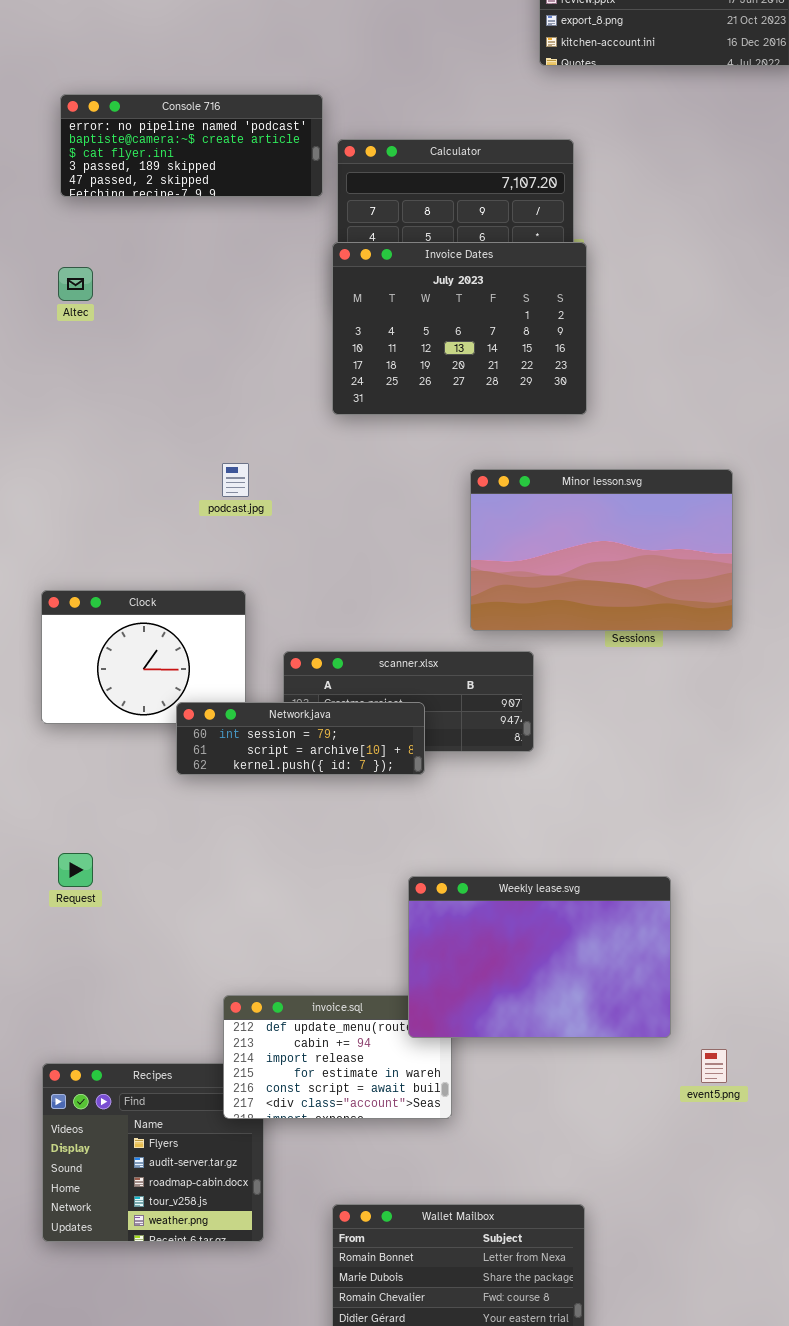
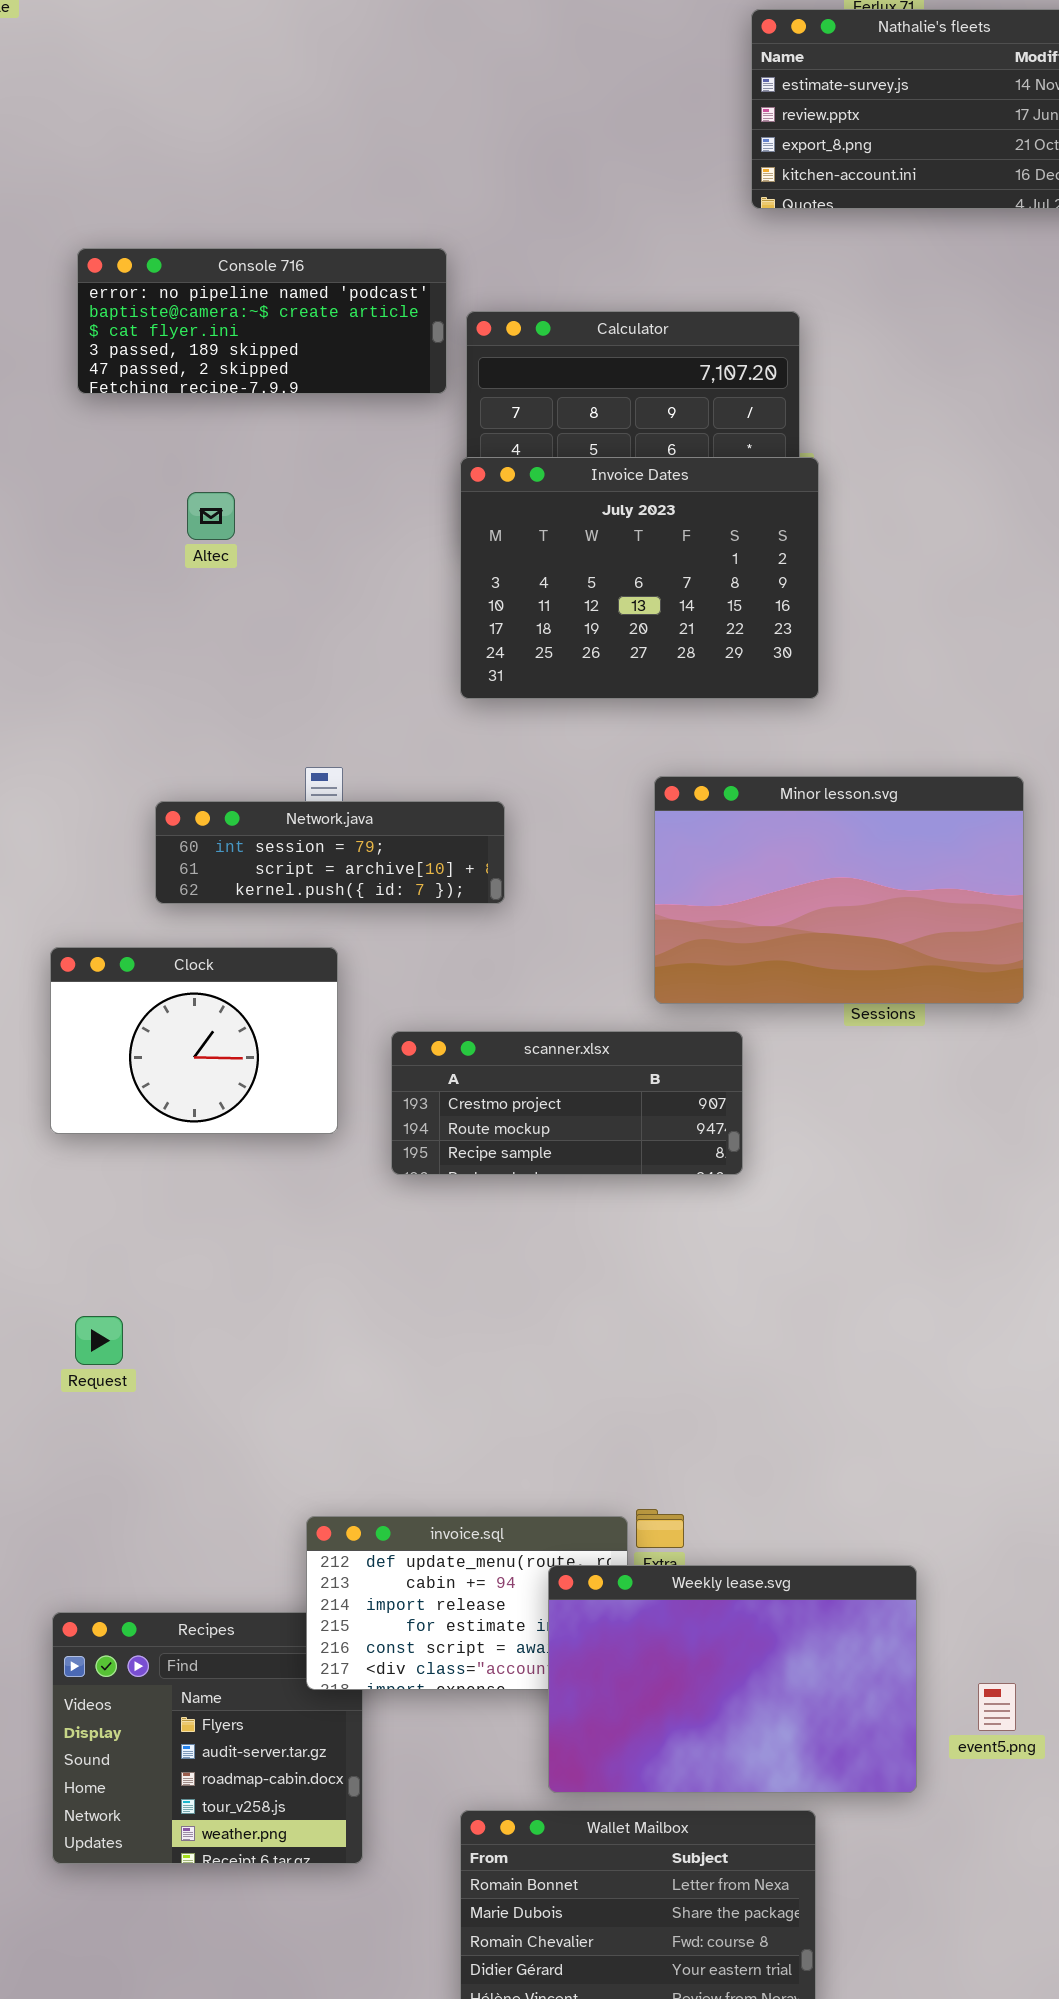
Altec: [58,267,93,301] -> [187,492,235,540], moved
Network.java: [176,702,425,775] -> [155,801,505,904], moved
Weekly lease.svg: [408,876,671,1038] -> [548,1565,917,1793], moved
event5.png: [701,1049,727,1083] -> [978,1683,1016,1731], moved

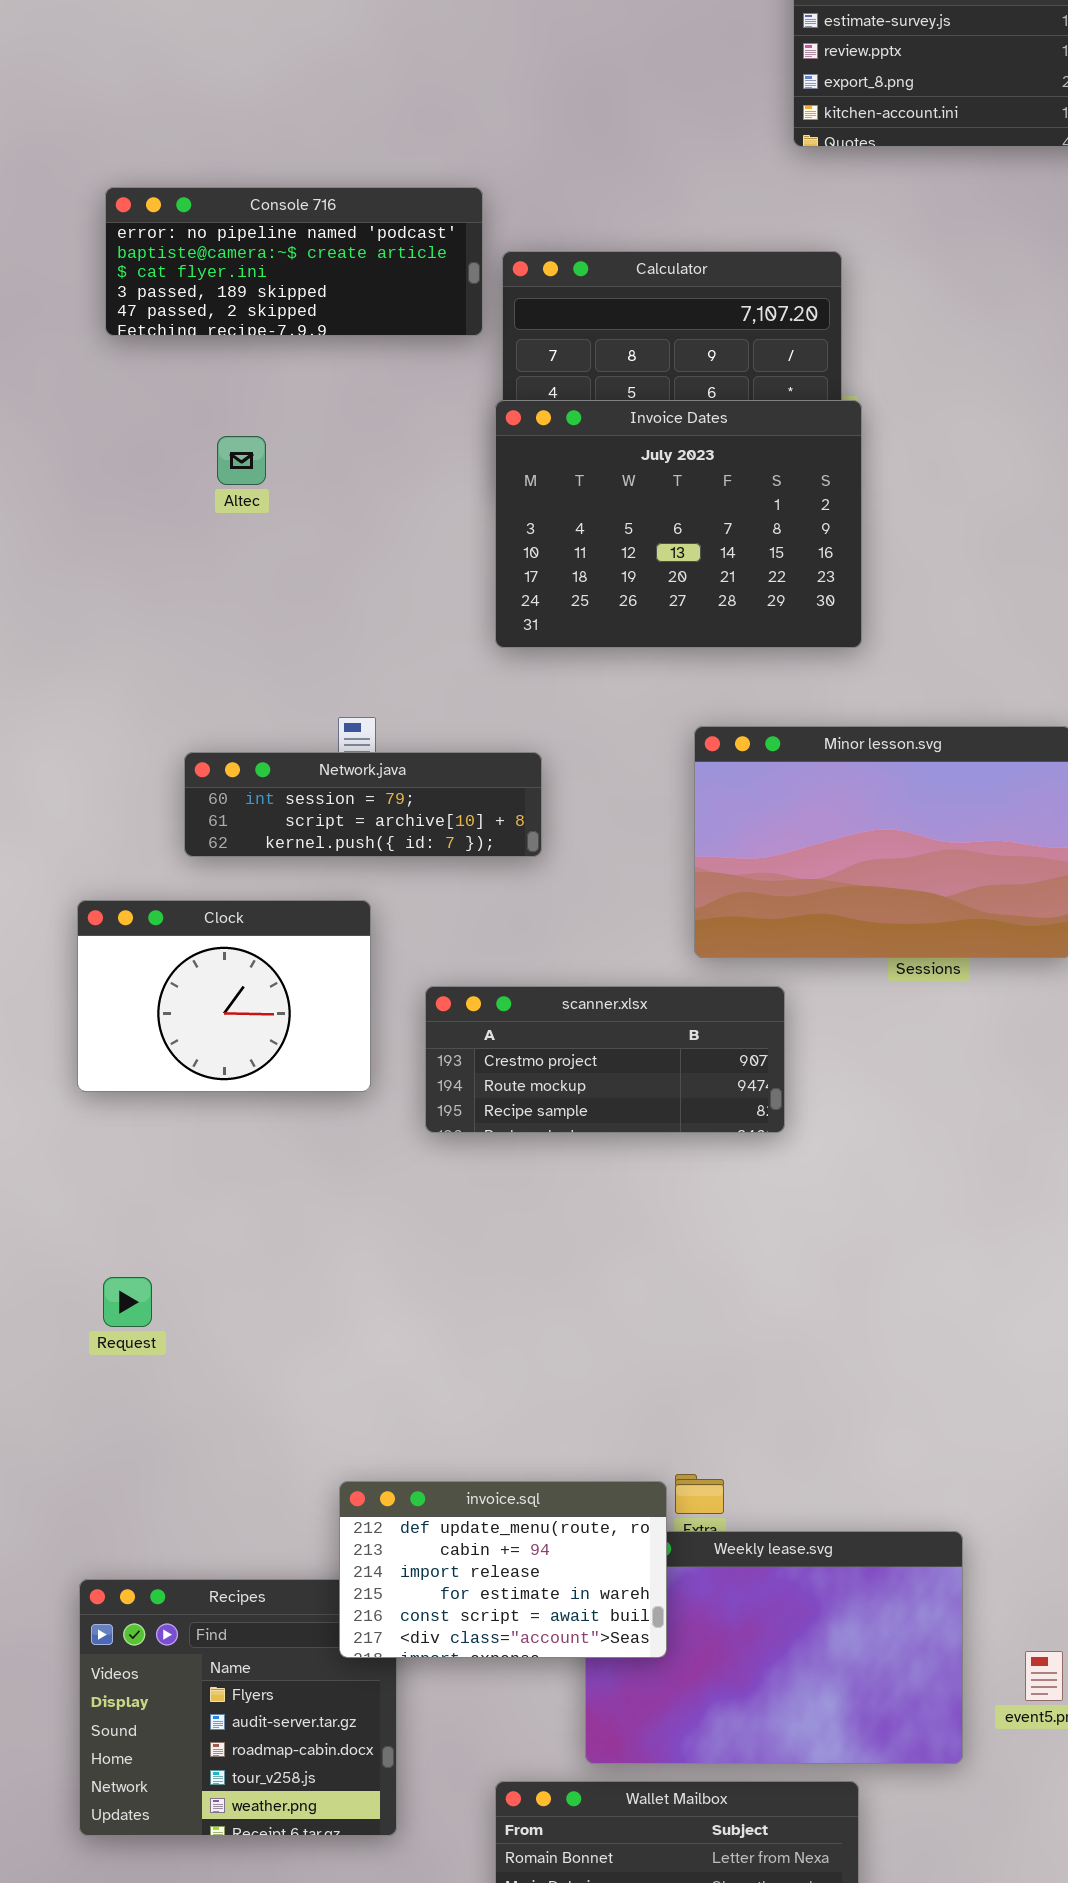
invoice.sql: [306,1516,628,1690] -> [339,1481,667,1658], raised

